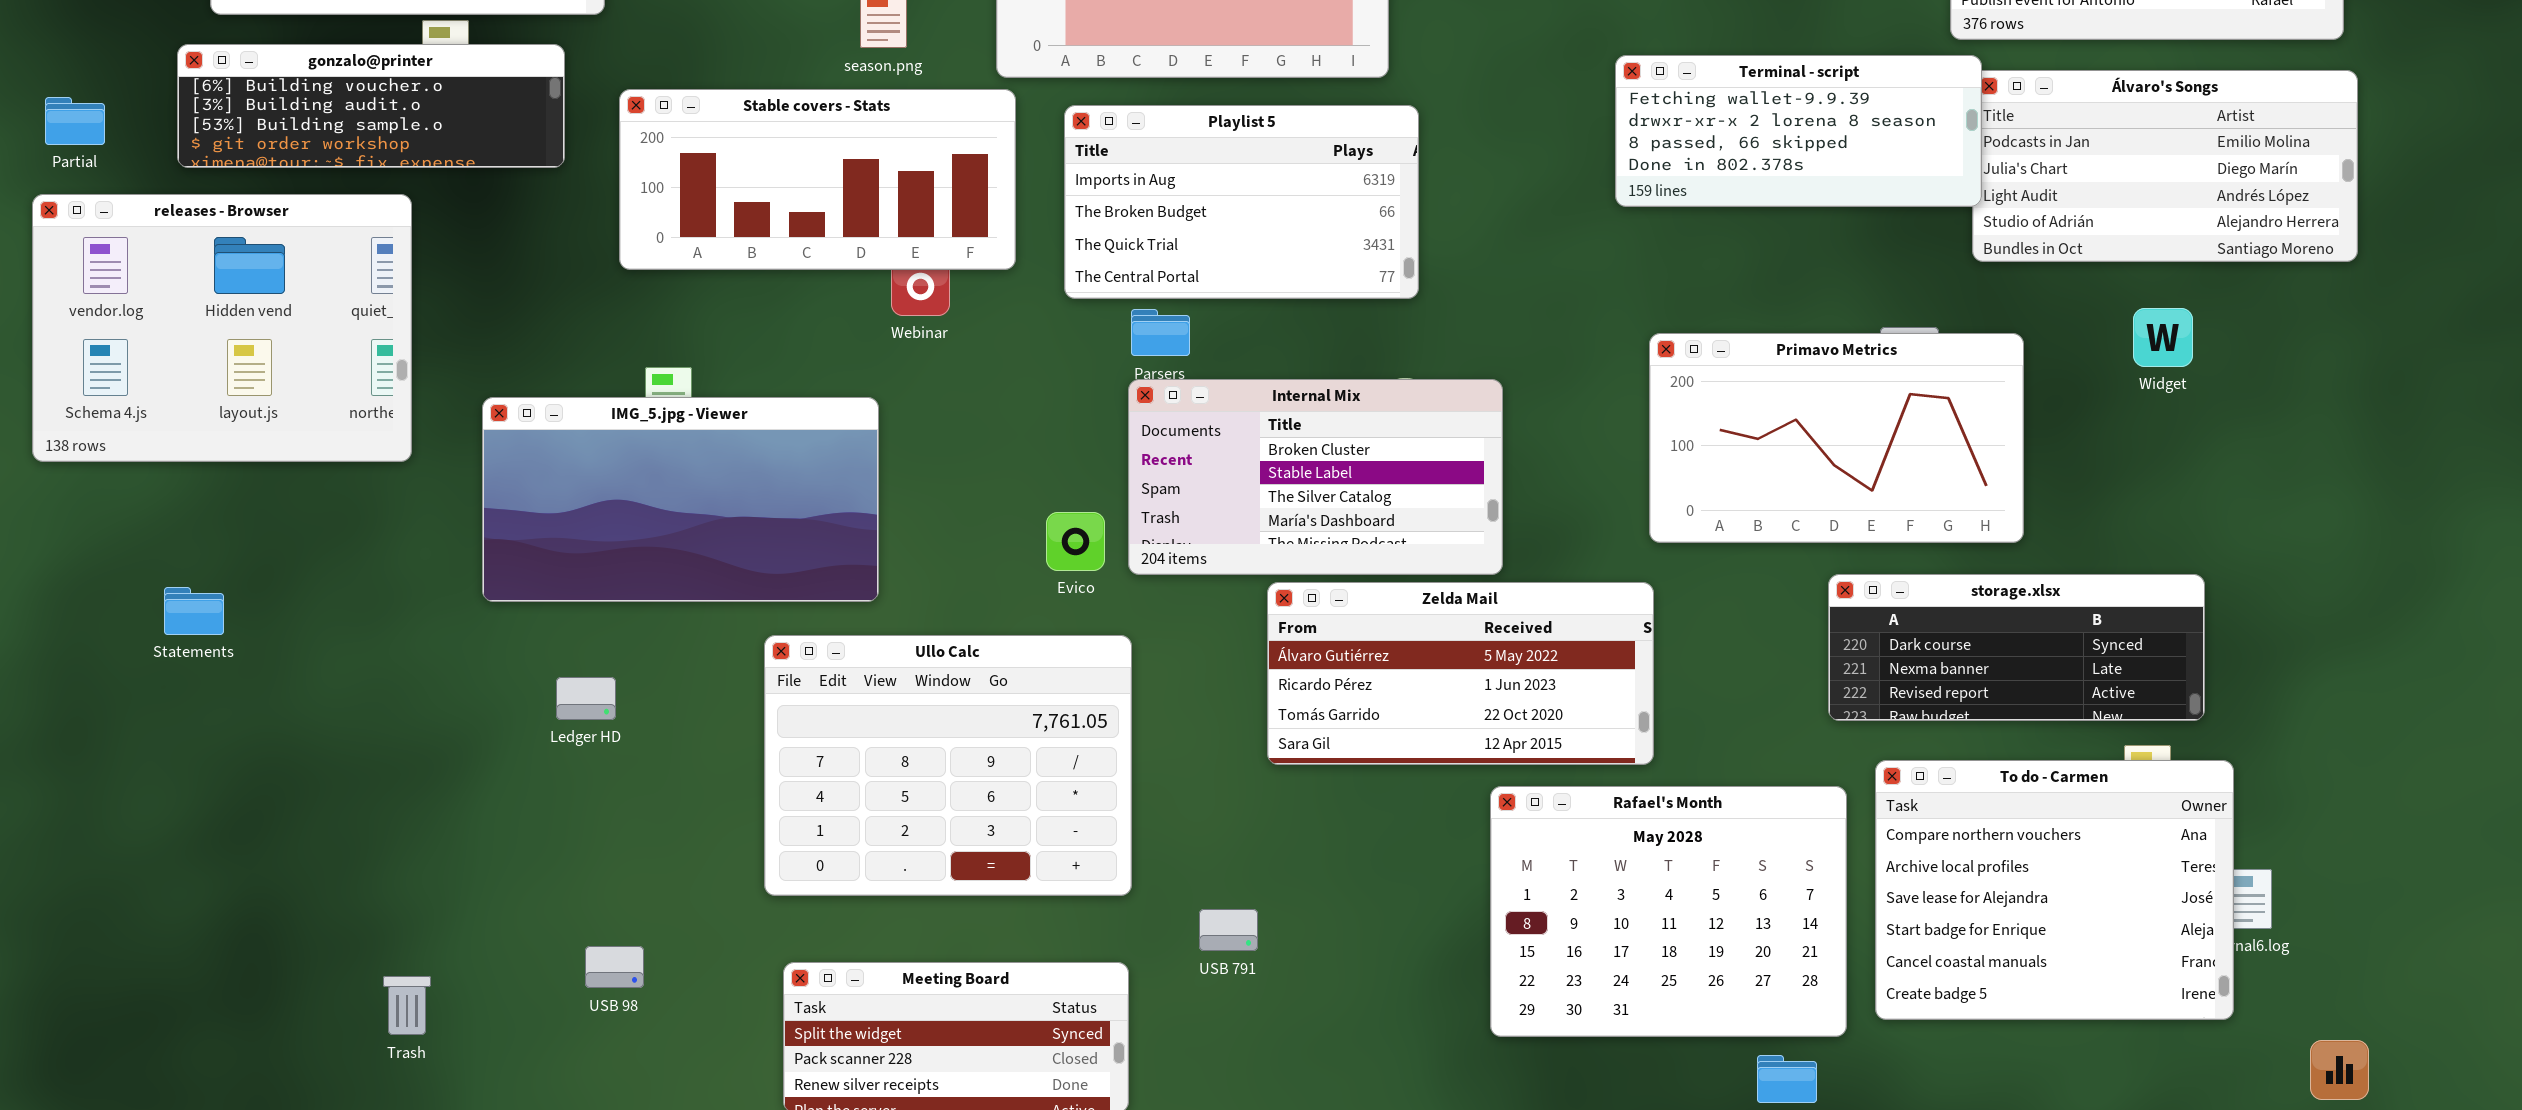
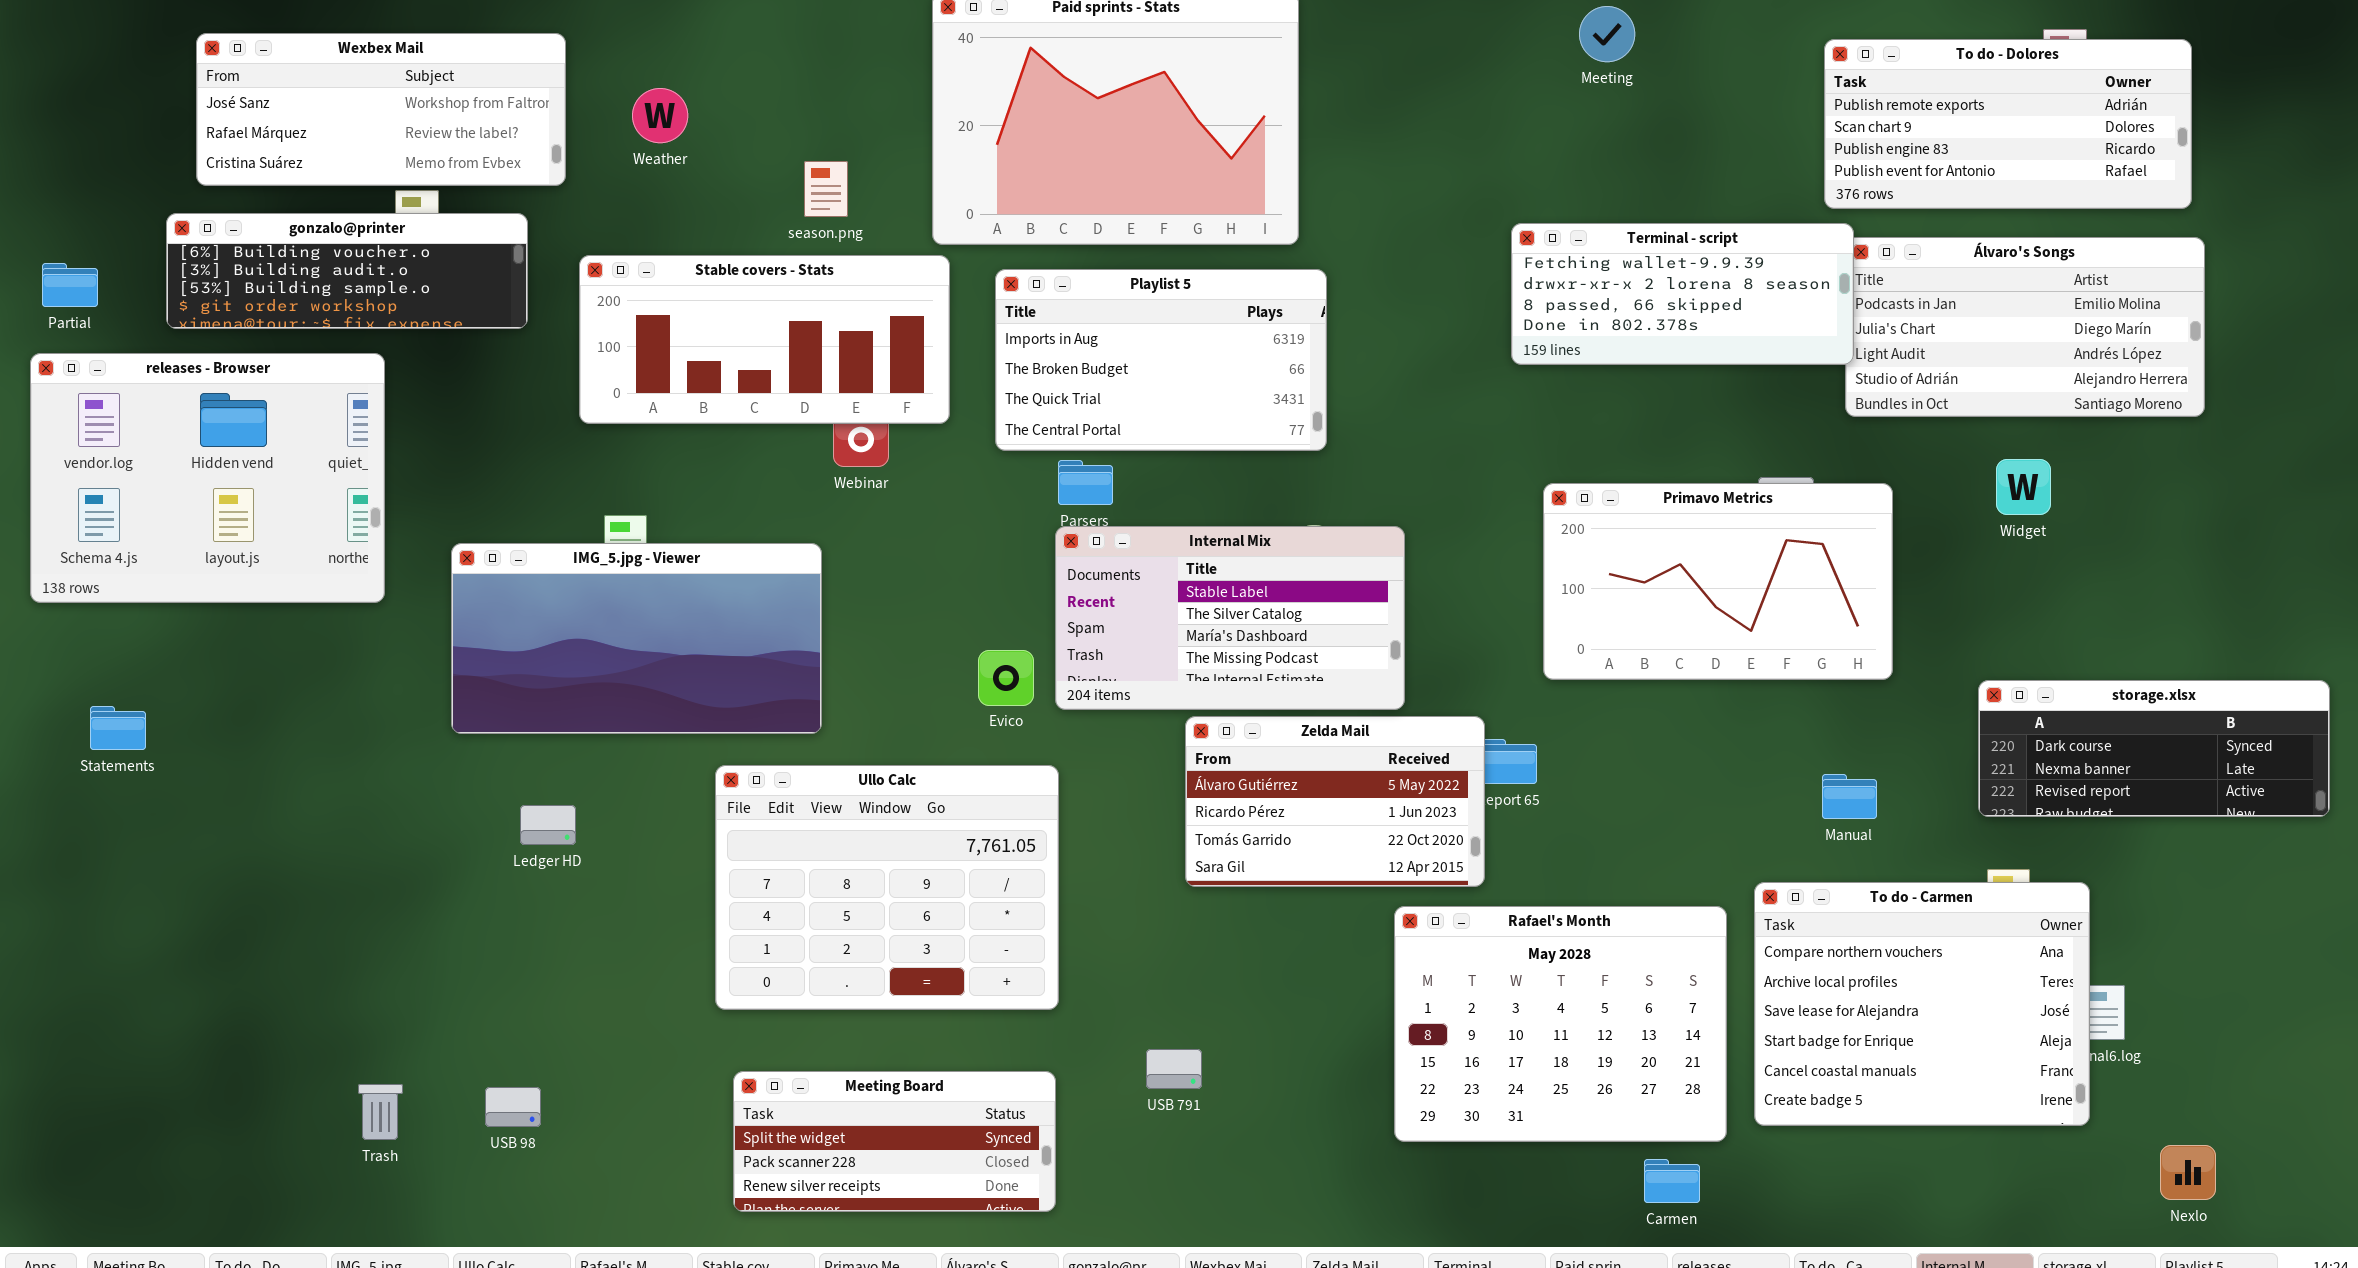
Internal Mix: [1128,379,1503,575] -> [1055,526,1405,710], scrolled down 1 row
storage.xlsx: [1828,574,2205,721] -> [1978,680,2330,817], moved
Zelda Mail: [1267,582,1654,765] -> [1185,716,1485,887], resized
Statements: [164,587,224,635] -> [90,706,146,750], moved
USB 791: [1199,909,1258,951] -> [1146,1049,1202,1089], moved
USB 98: [585,946,644,988] -> [485,1087,541,1127], moved

